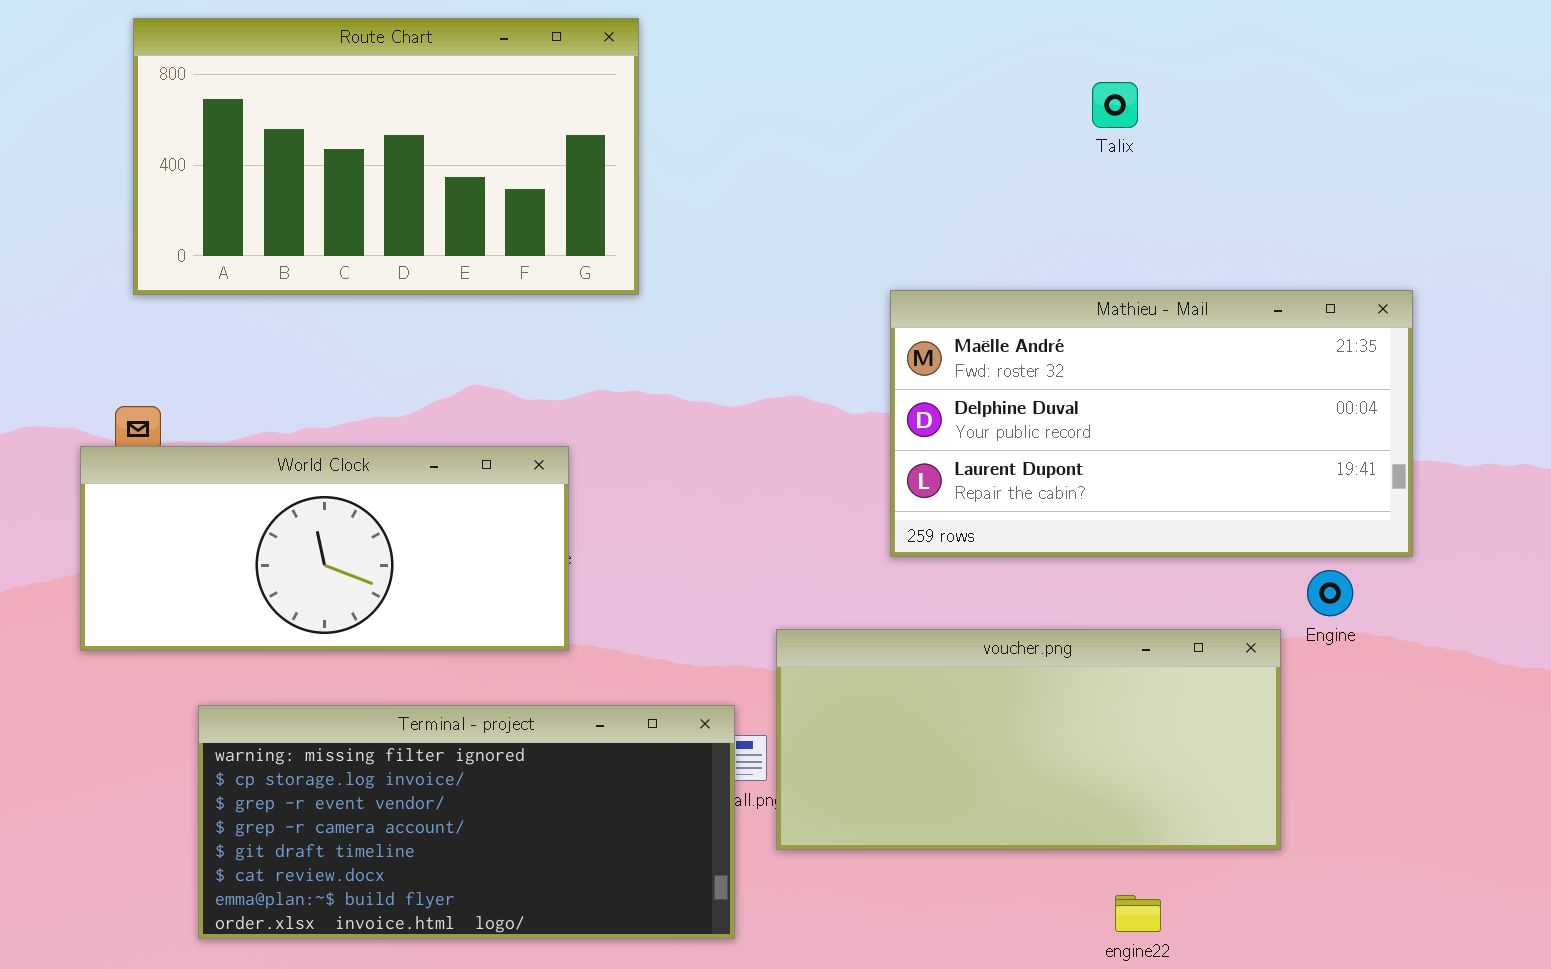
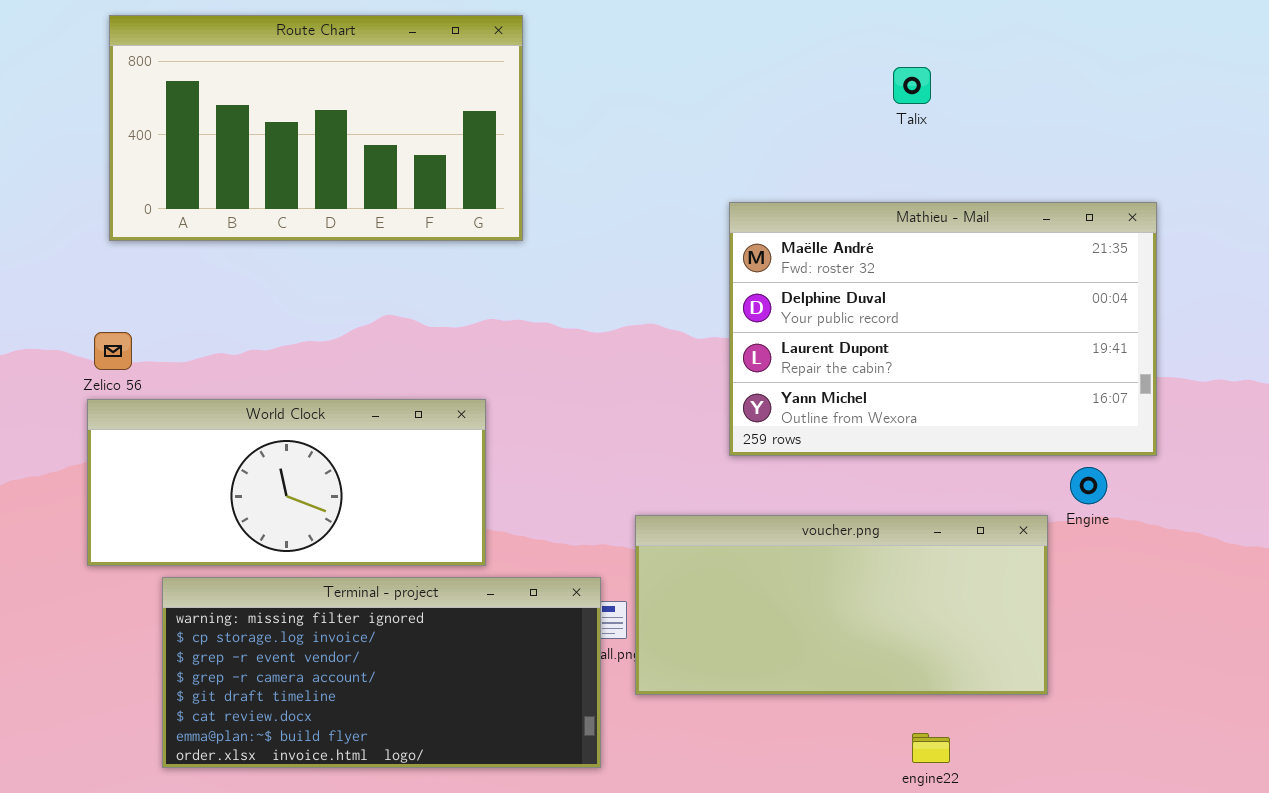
Mathieu - Mail: [890,290,1413,557] -> [729,202,1157,456], resized
World Clock: [80,446,569,651] -> [87,399,486,566], moved

